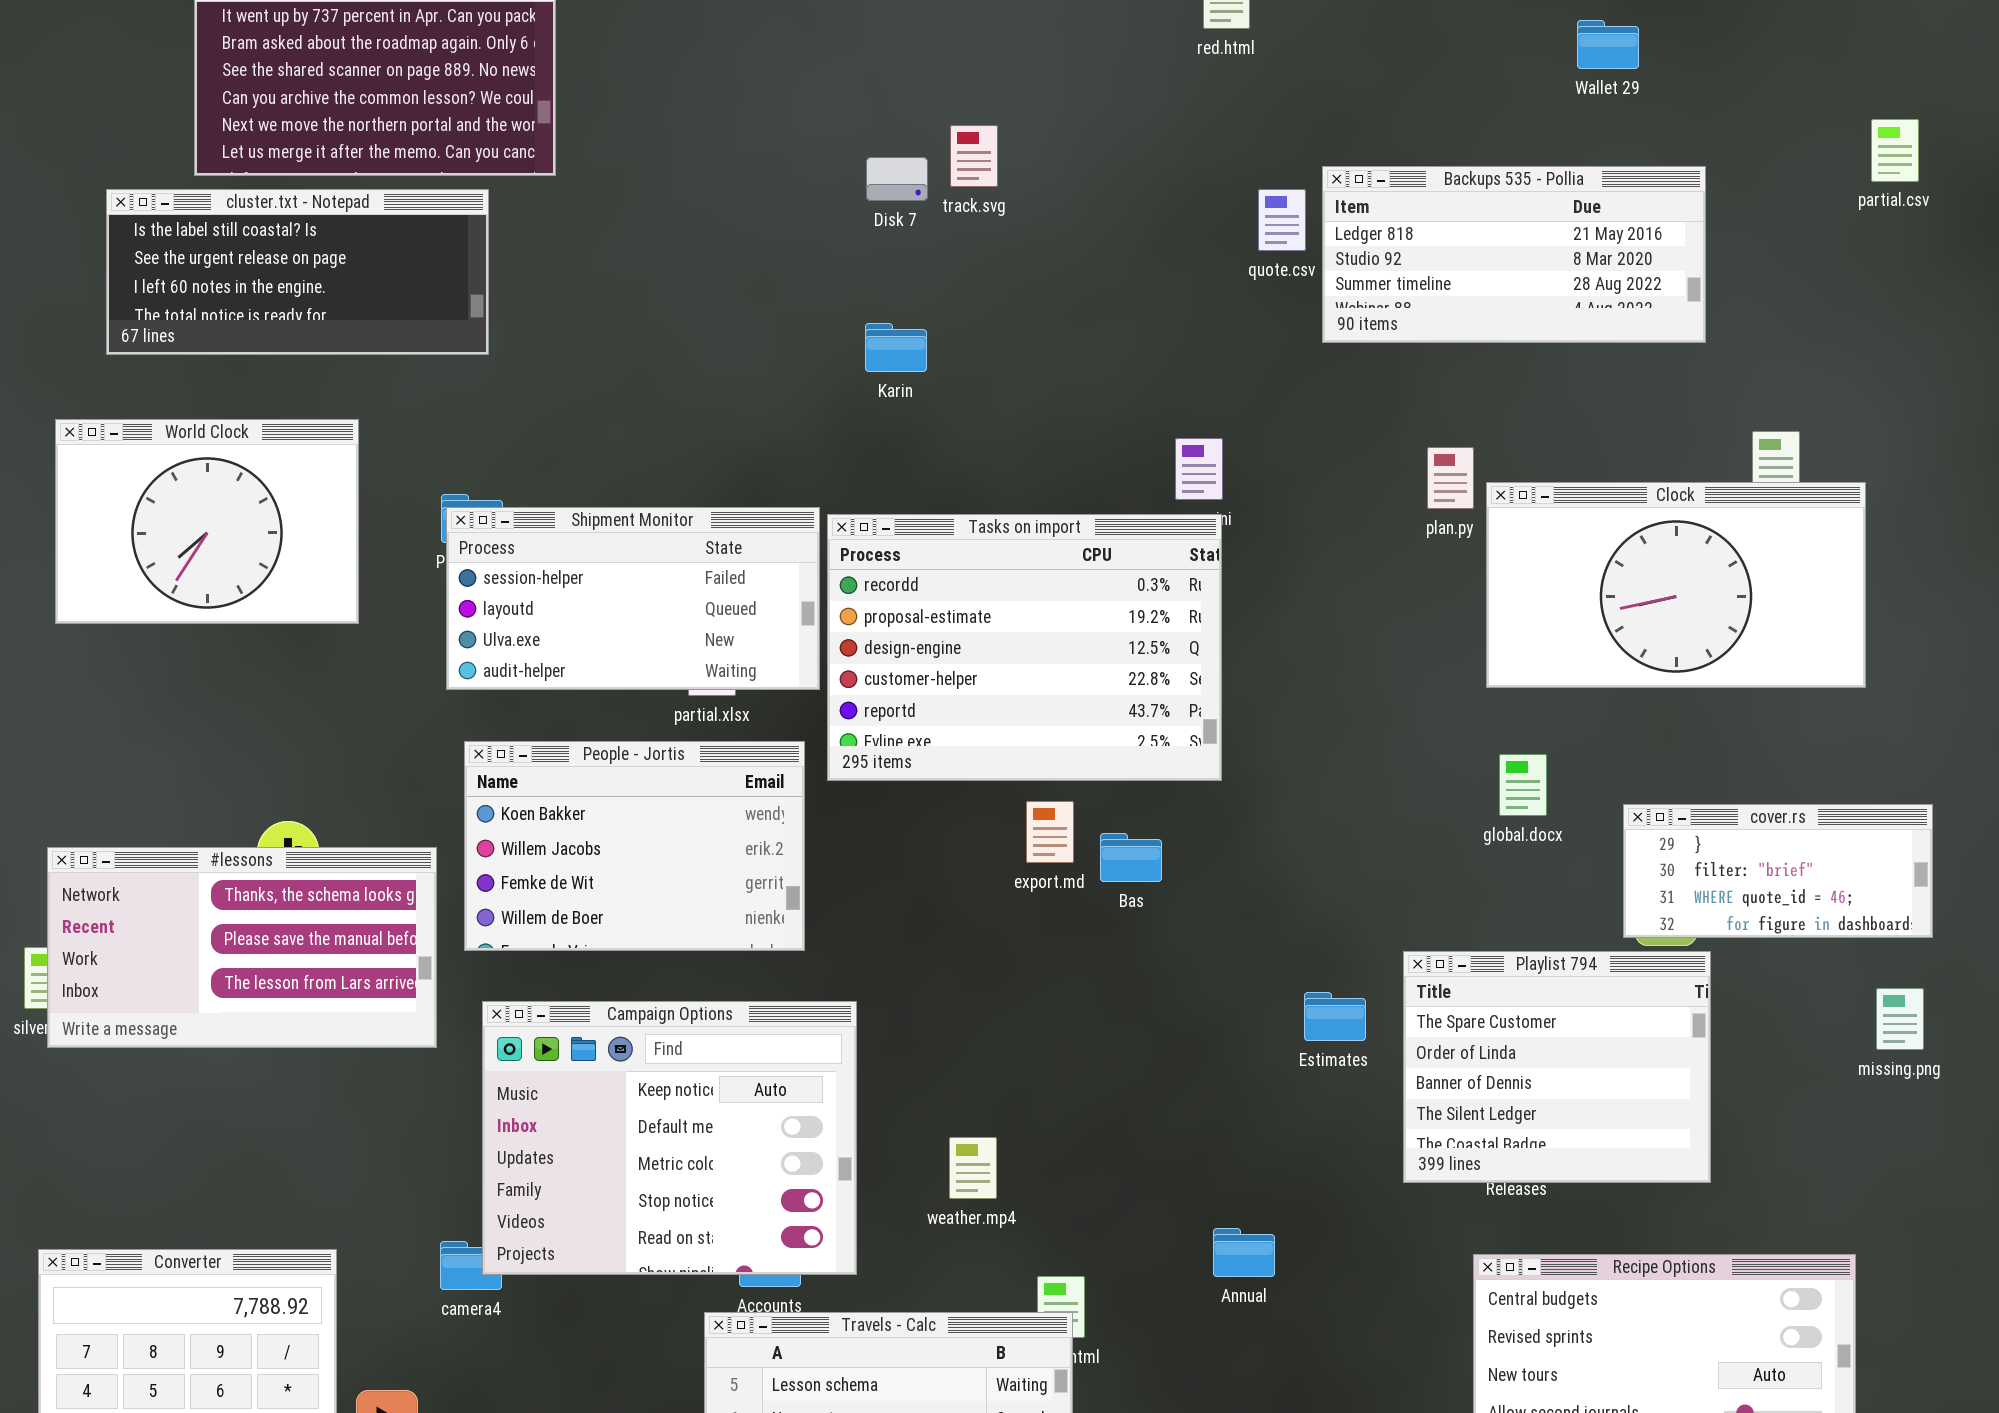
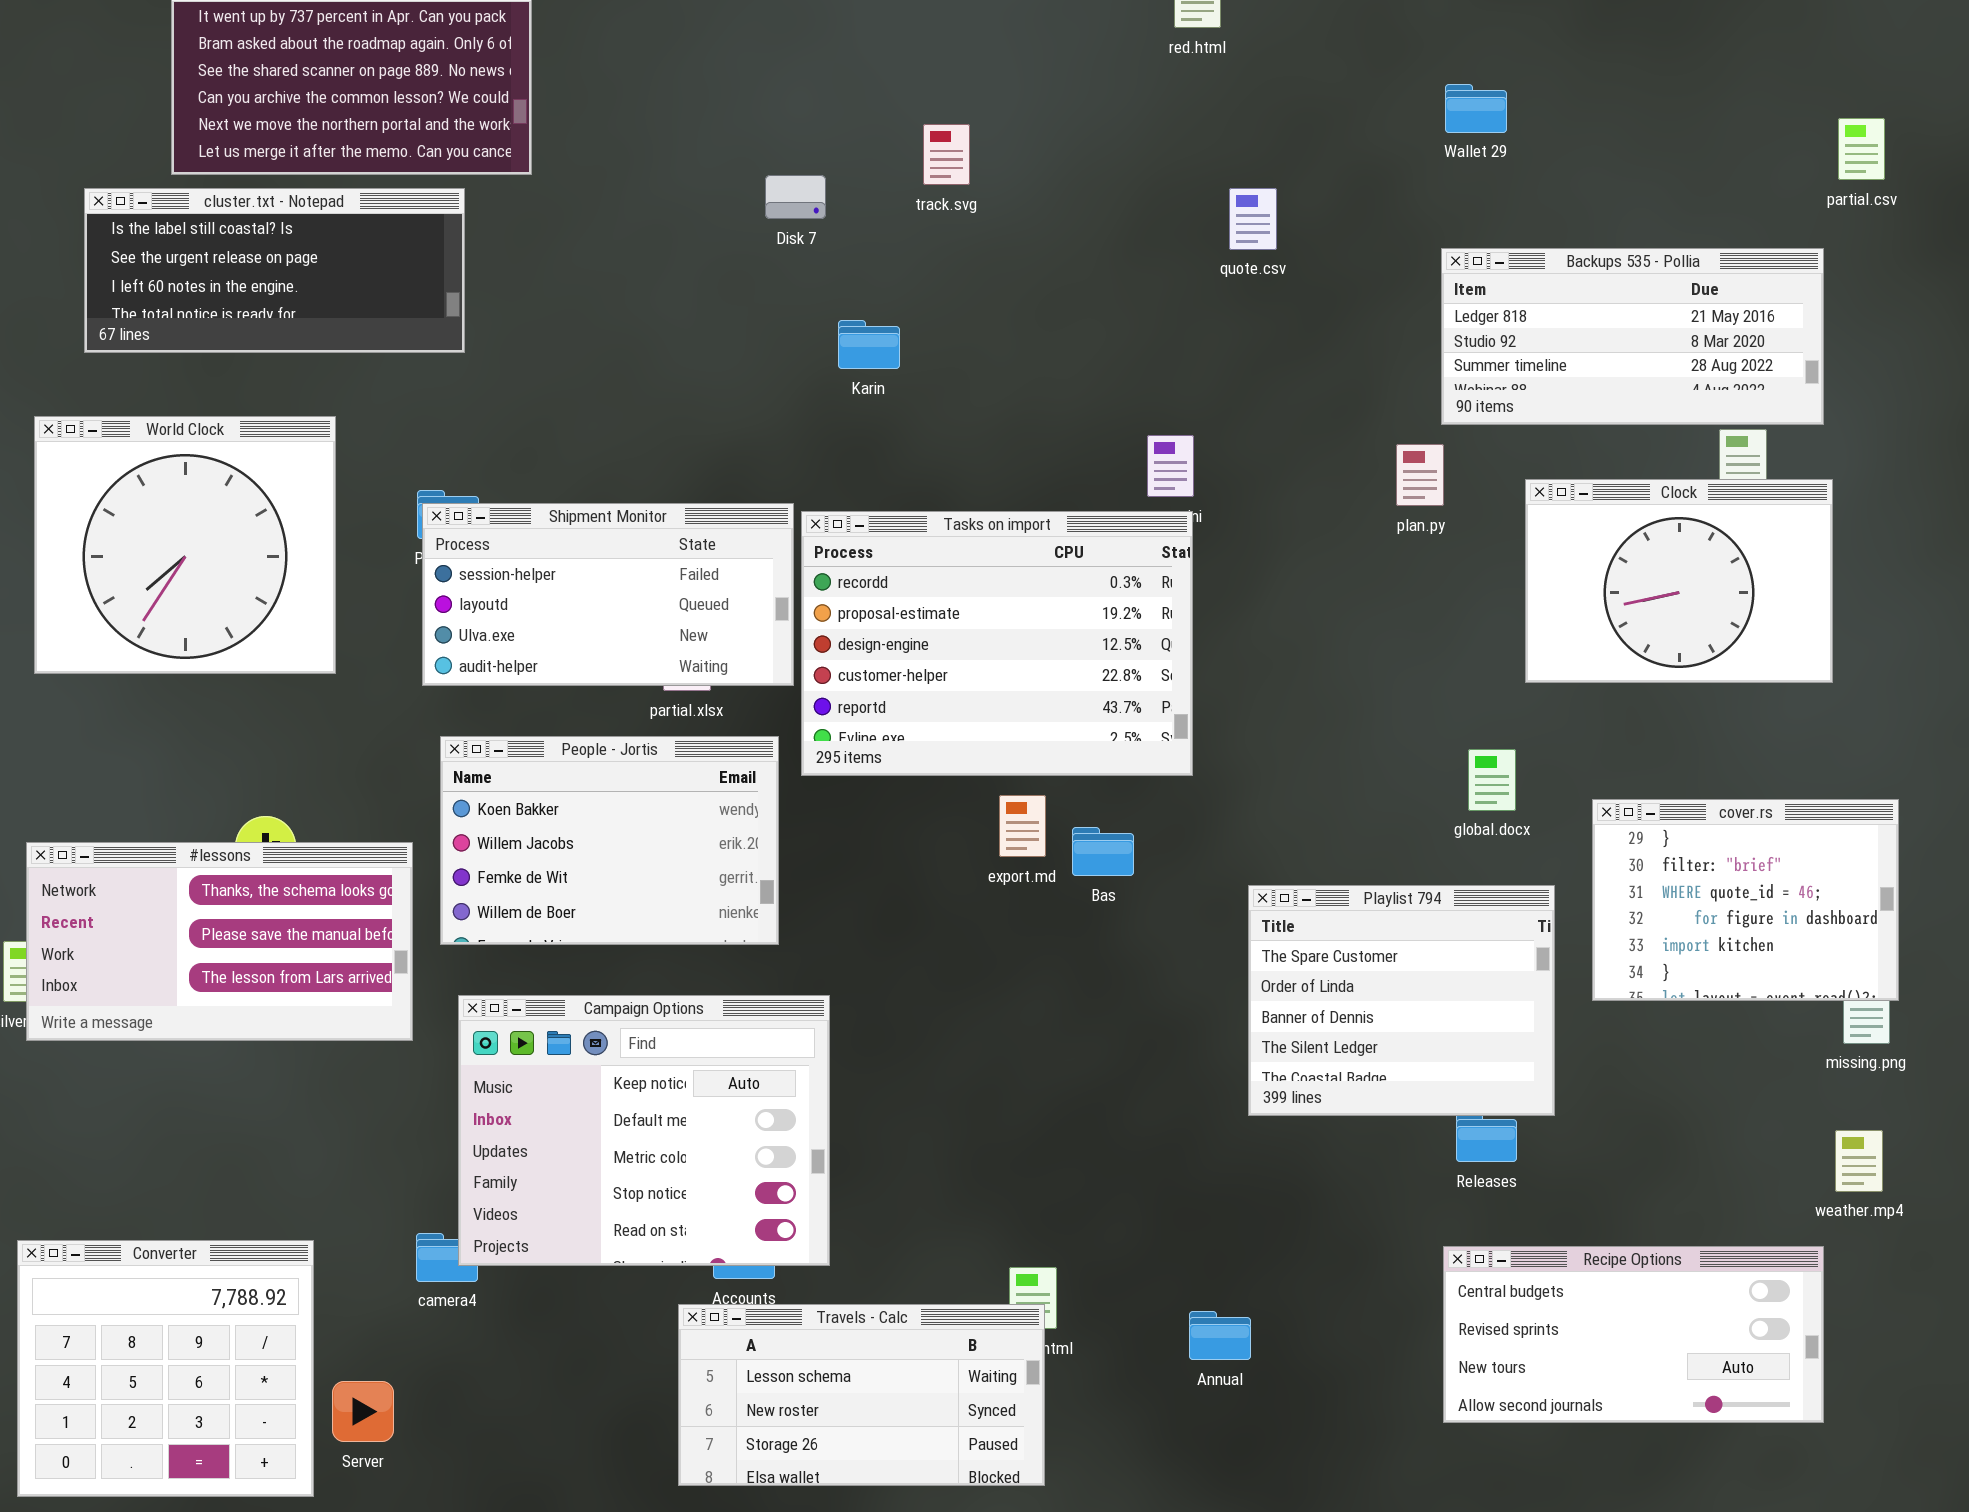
Wallet 29: [1577,20,1639,69] -> [1445,84,1507,133], moved
Disk 7: [866,157,928,201] -> [765,175,826,219], moved
Backups 535 - Pollia: [1322,166,1706,343] -> [1441,248,1824,425], moved
World Clock: [55,419,359,624] -> [34,416,336,674], resized
Clock: [1486,482,1866,688] -> [1525,479,1833,683], resized
cover.rs: [1623,804,1933,938] -> [1592,799,1899,1001], resized
Playlist 794: [1403,951,1711,1183] -> [1248,885,1555,1116], moved
weather.mp4: [949,1137,997,1199] -> [1835,1130,1883,1192], moved
Annual: [1213,1228,1275,1277] -> [1189,1311,1251,1360], moved

